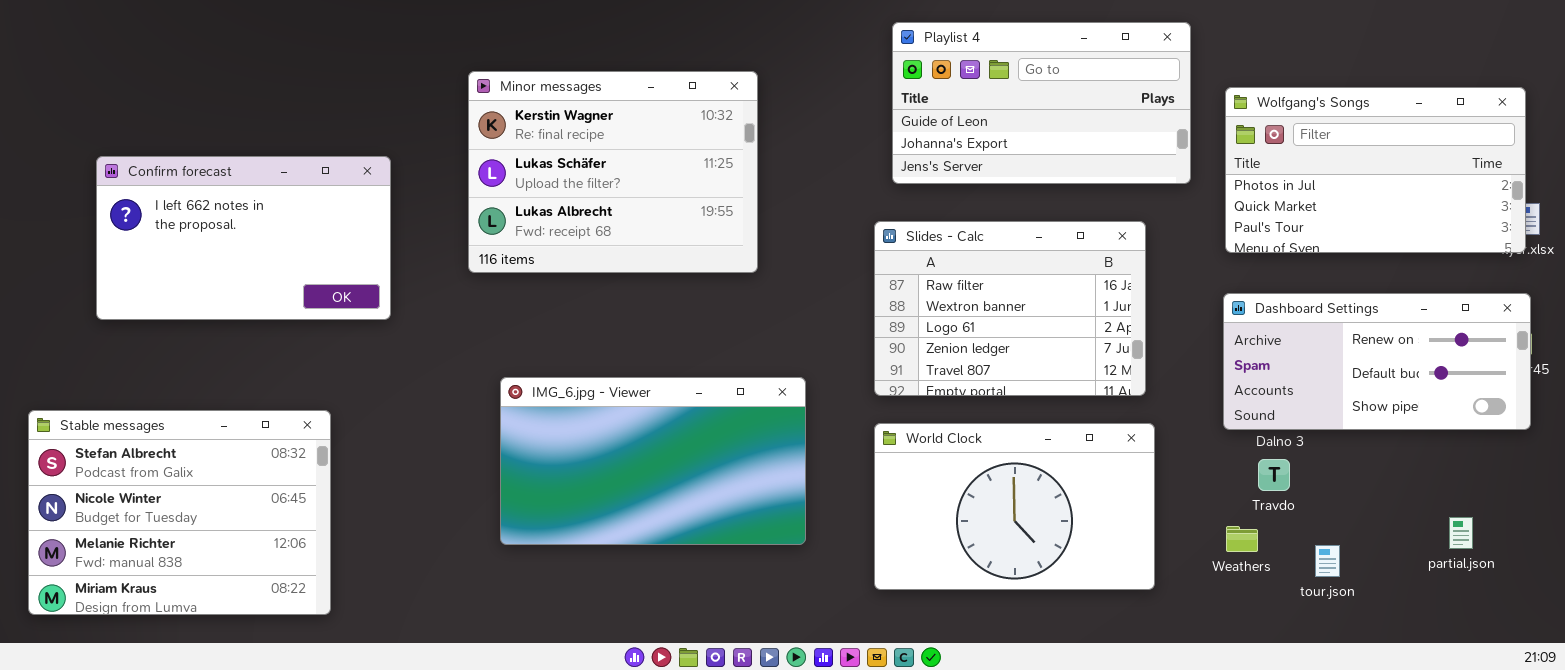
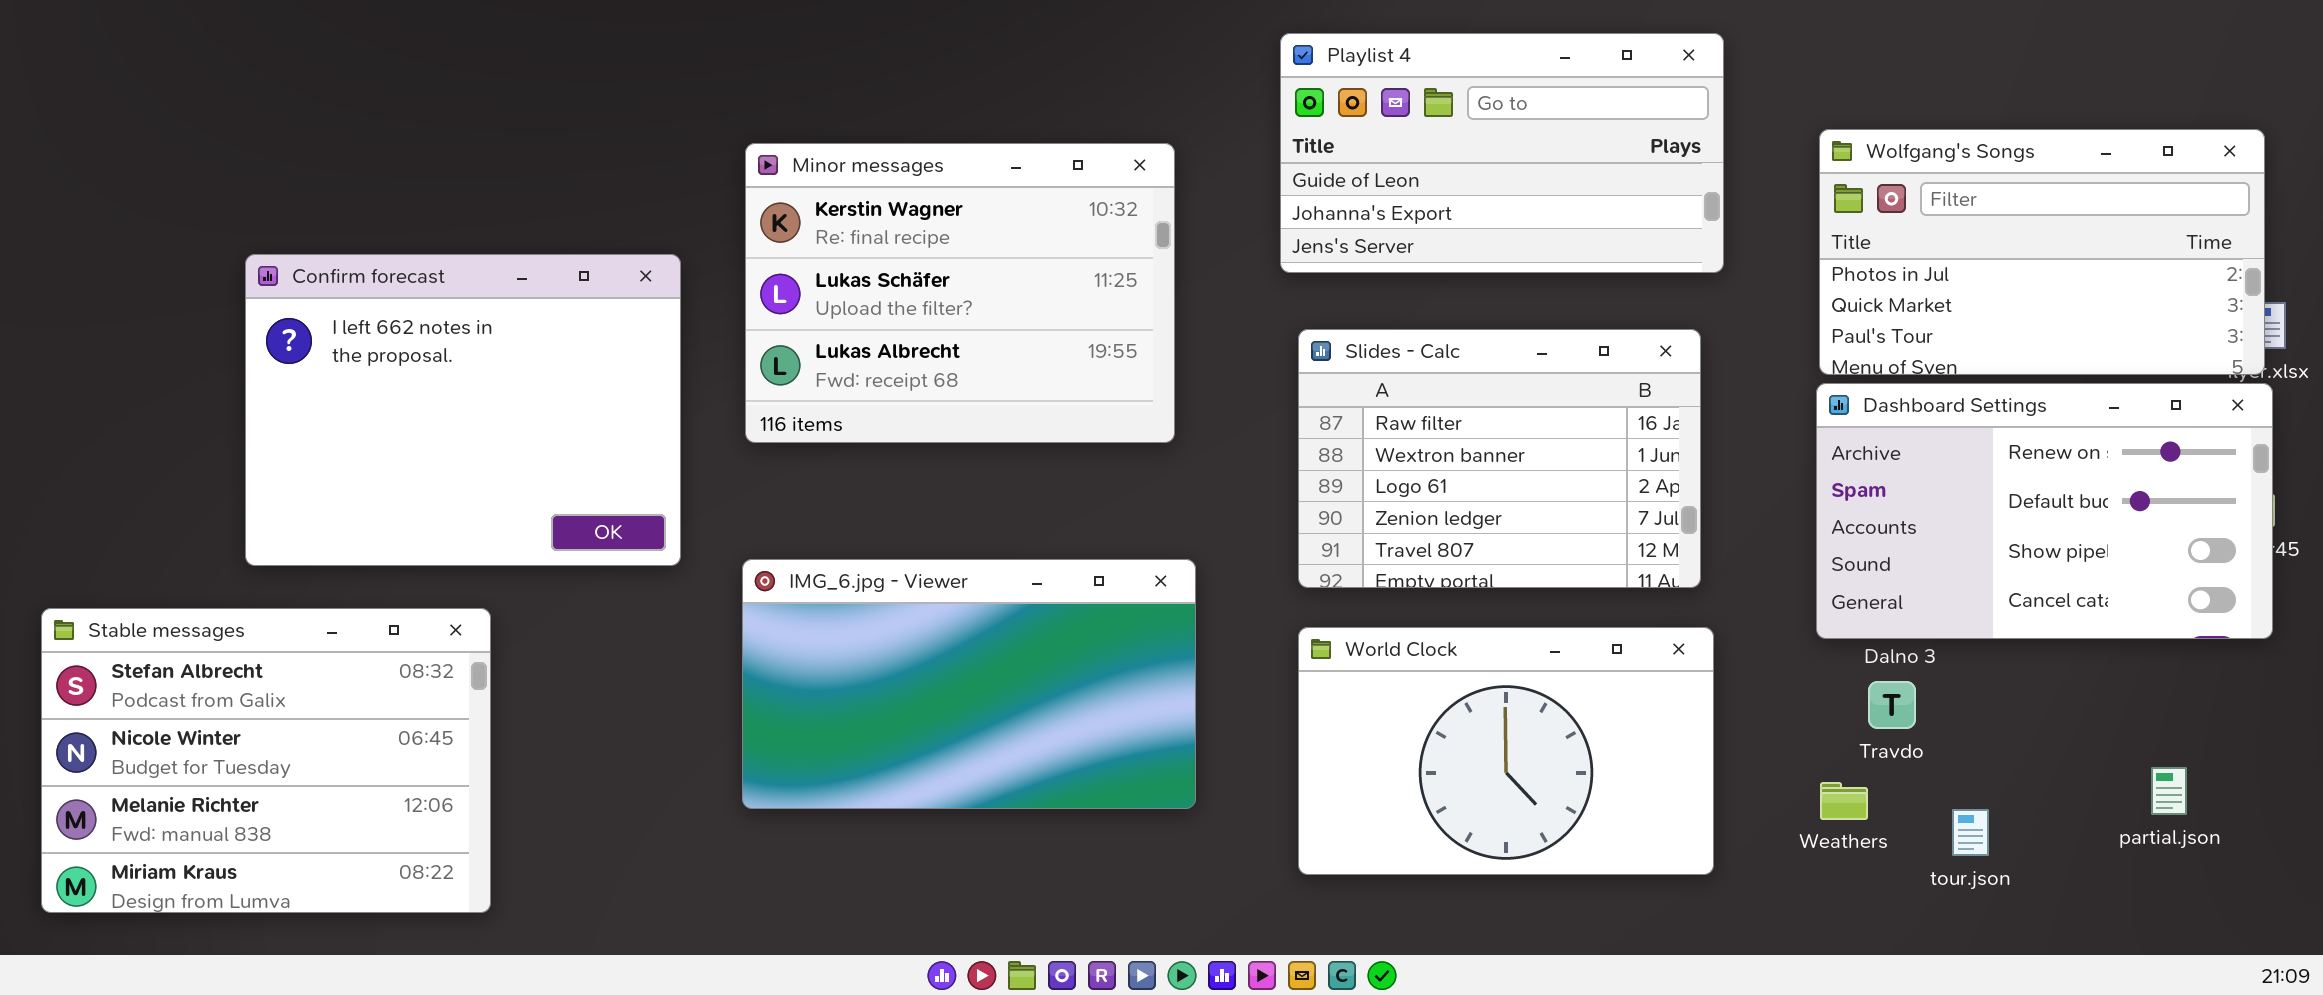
Playlist 4: [892,22,1191,184] -> [1280,33,1724,273], moved
Minor messages: [468,71,758,273] -> [745,143,1175,443], moved
Confirm forecast: [96,156,391,320] -> [245,254,681,566], moved, resized
Dashboard Settings: [1223,293,1531,430] -> [1816,383,2273,639], resized

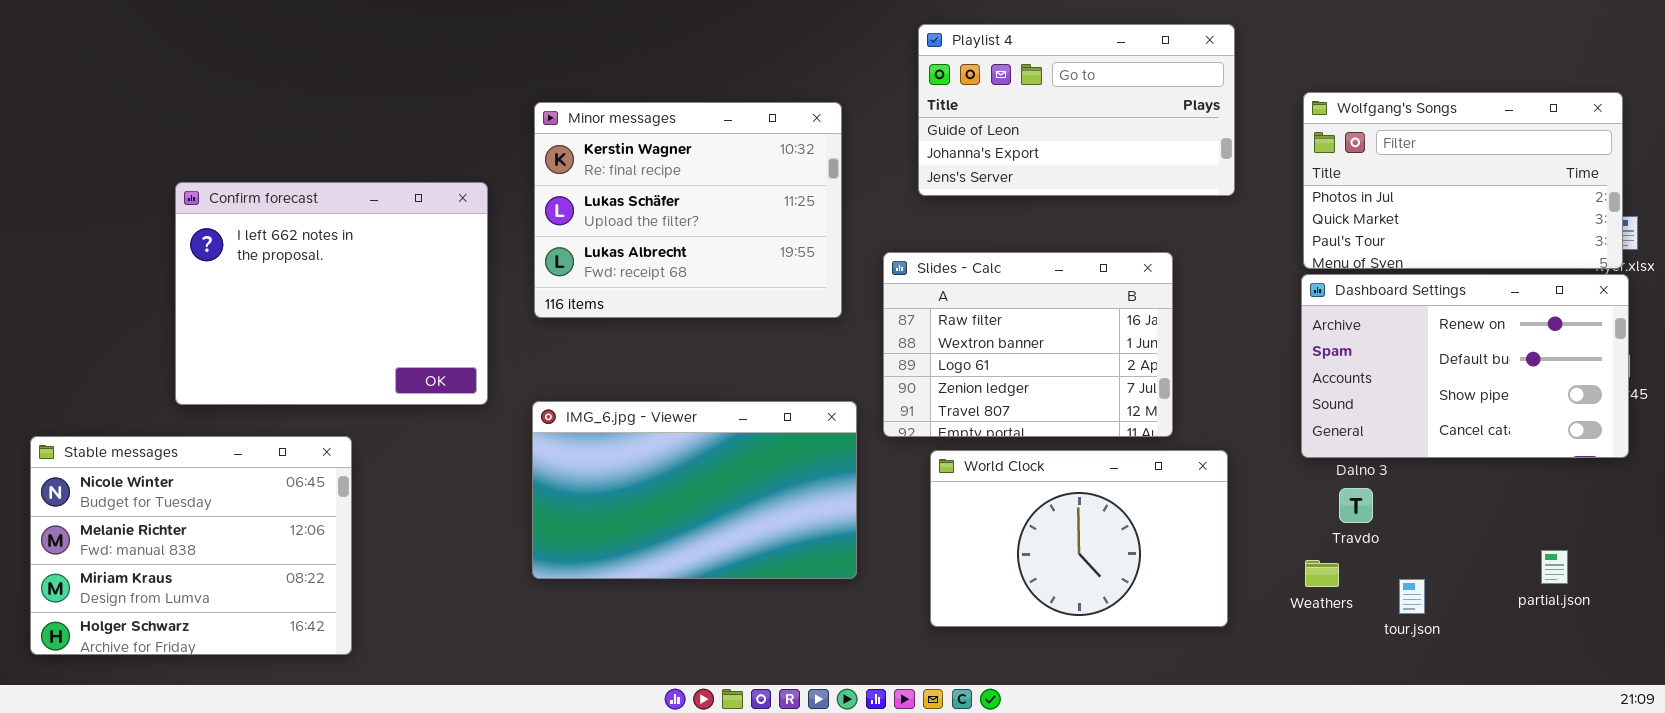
Slides - Calc: [1298,329,1701,588] -> [883,252,1173,437], moved
Stable messages: [41,608,491,913] -> [30,436,352,655], scrolled down 1 row

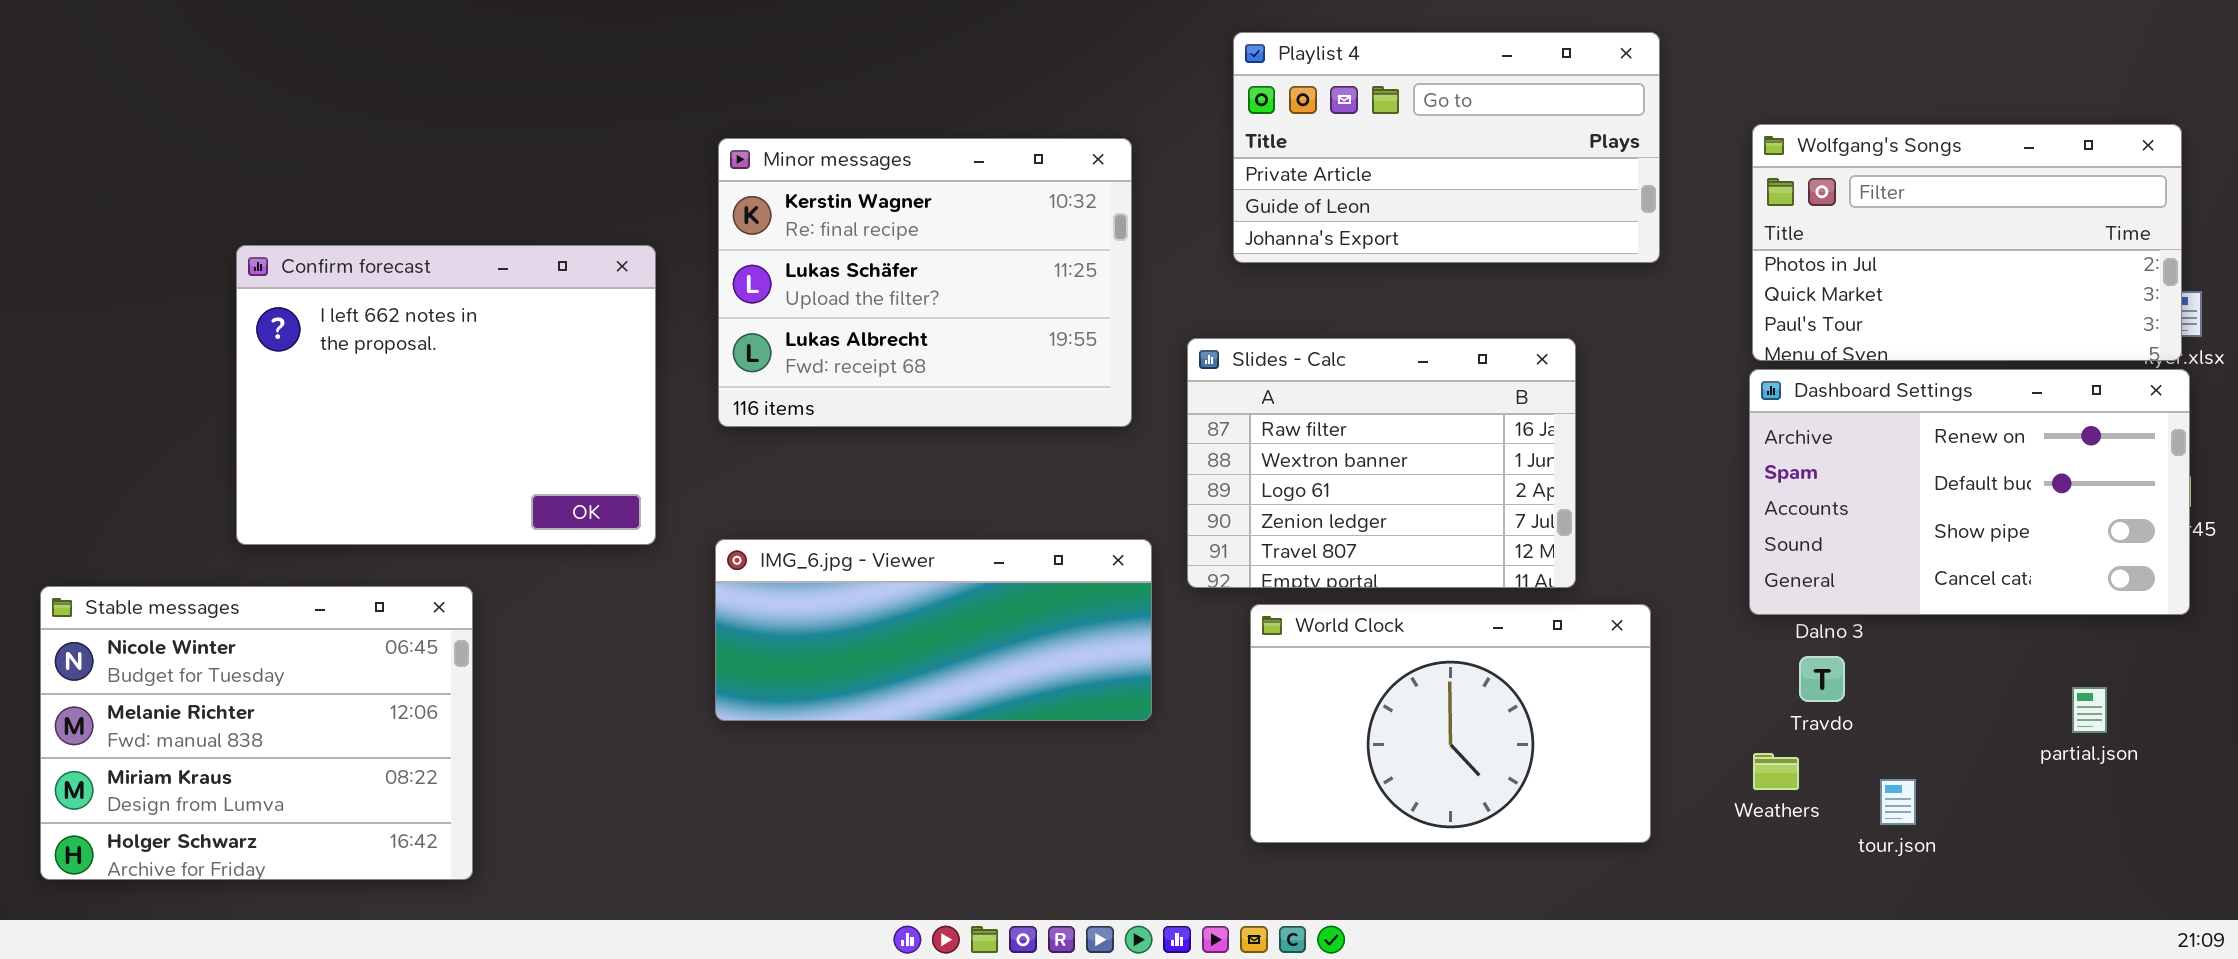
Playlist 4: [918,24,1235,196] -> [1233,32,1660,263], scrolled up 1 row
IMG_6.jpg - Viewer: [532,401,857,579] -> [715,539,1152,721], resized
partial.json: [1541,550,1568,584] -> [2072,687,2107,733], moved

